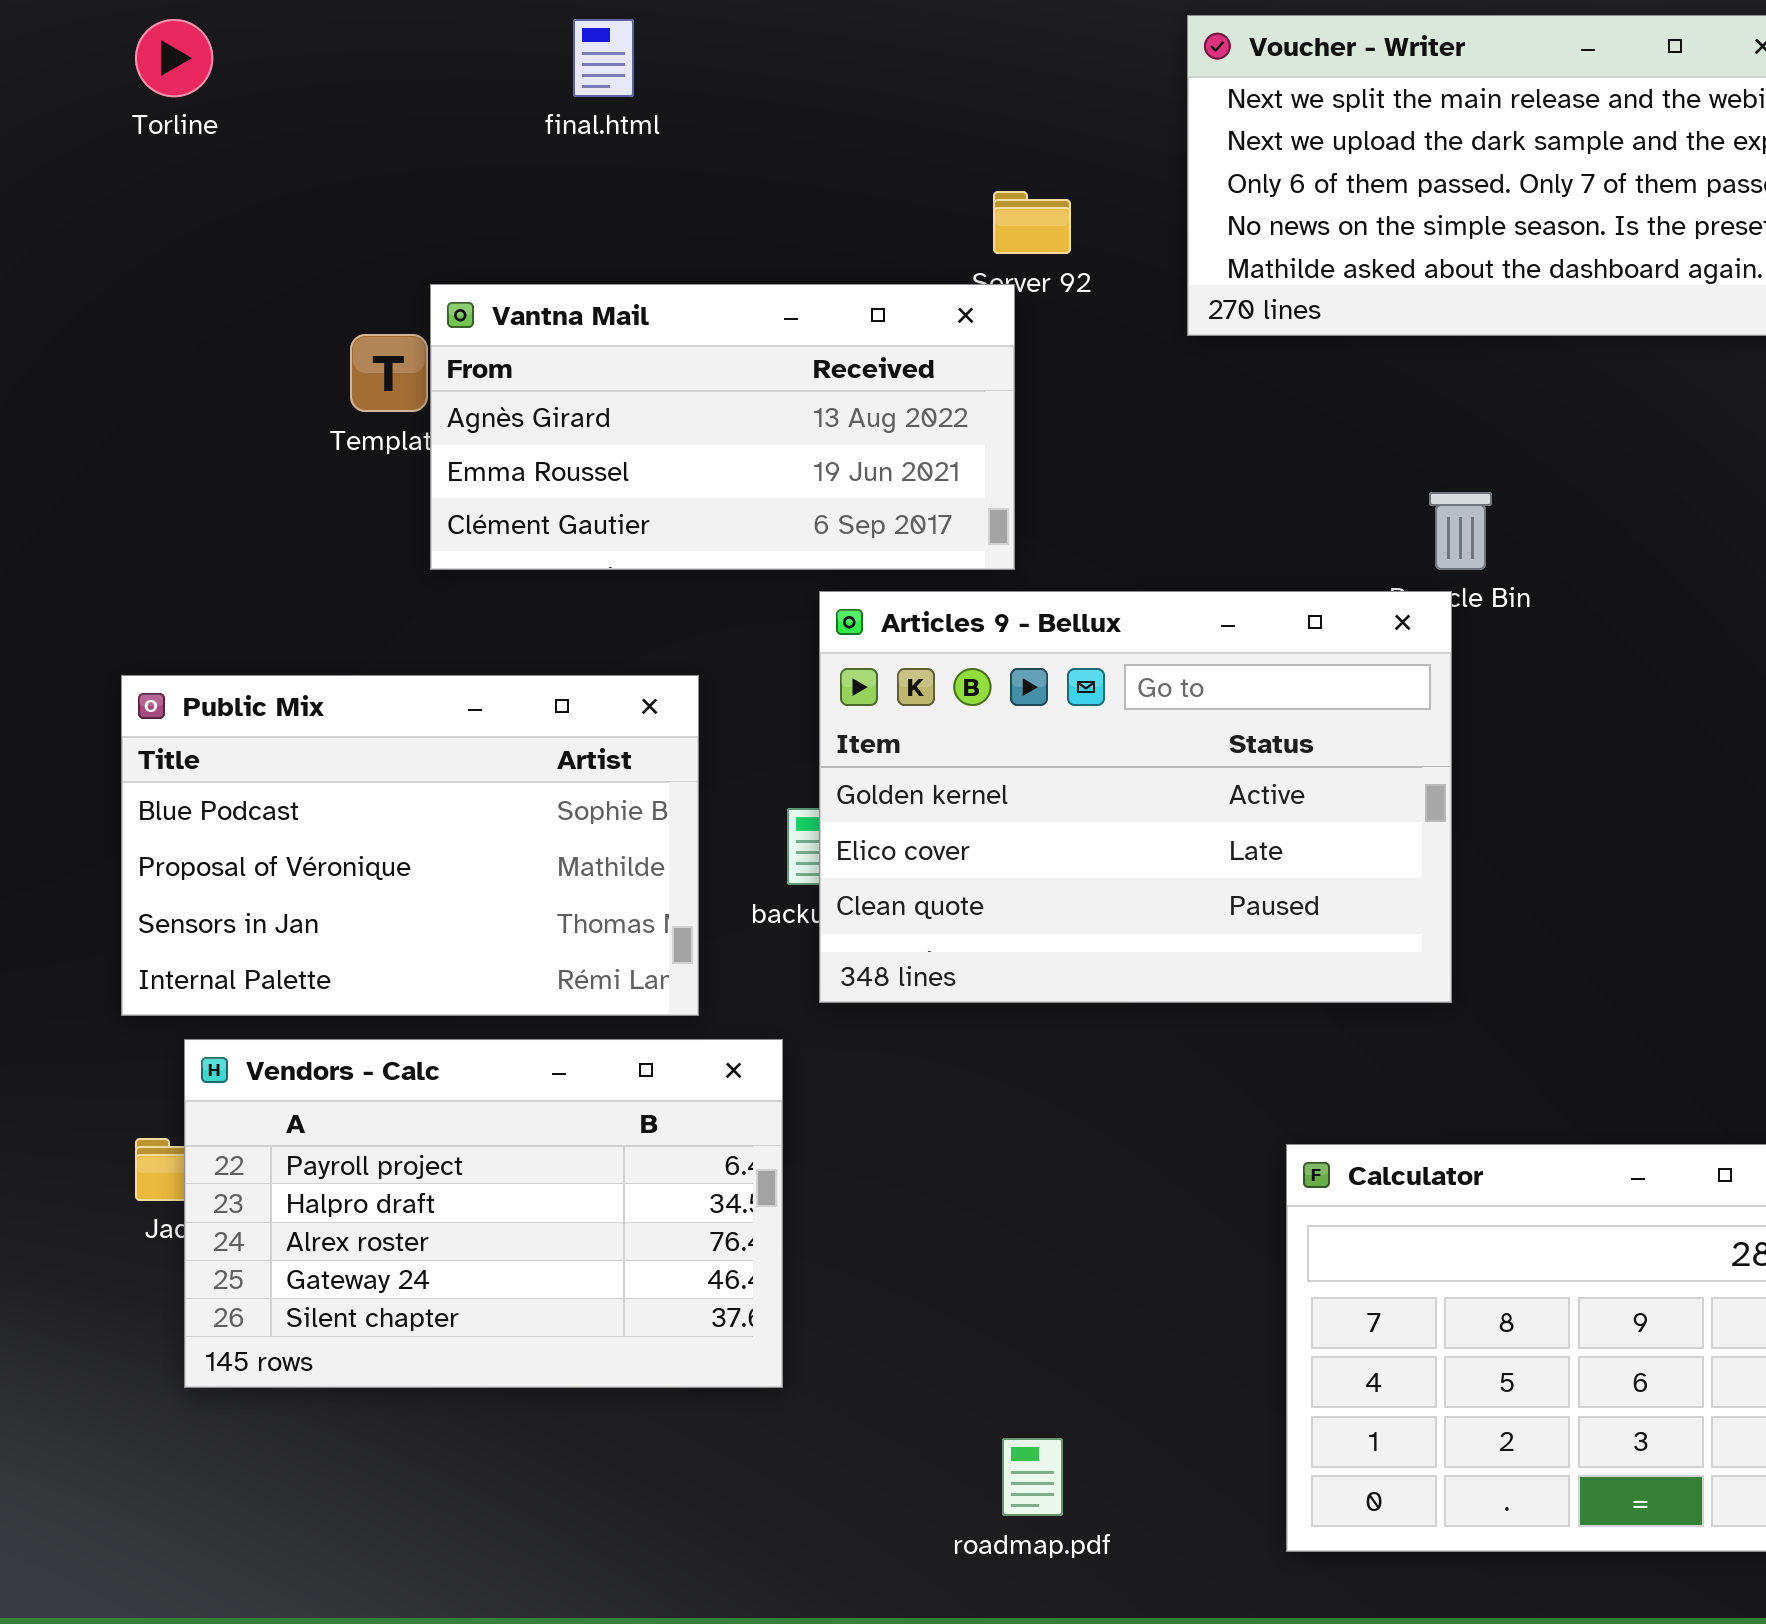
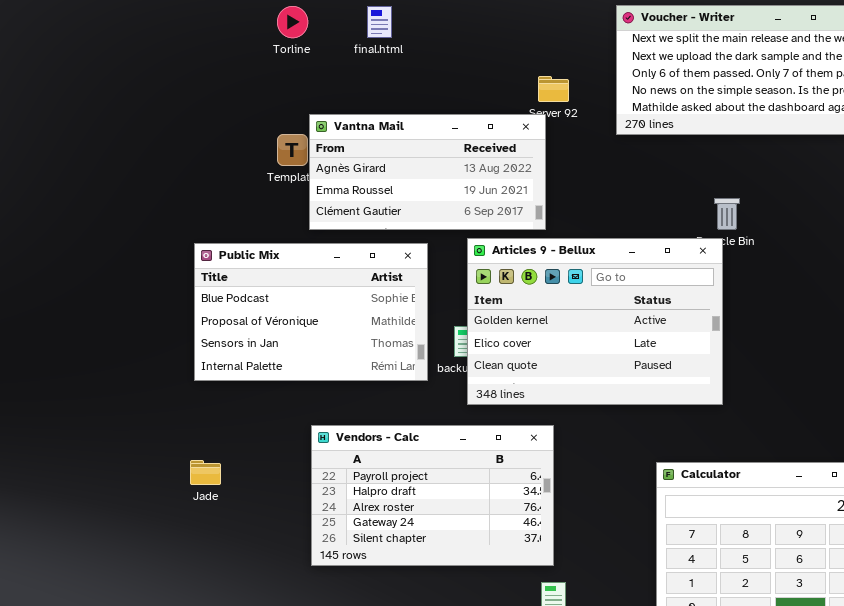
Torline: [135,19,213,97] -> [277,6,308,38], moved
Public Mix: [121,675,699,1016] -> [194,243,428,381], moved
Vendors - Calc: [184,1039,783,1388] -> [311,425,554,566], moved

